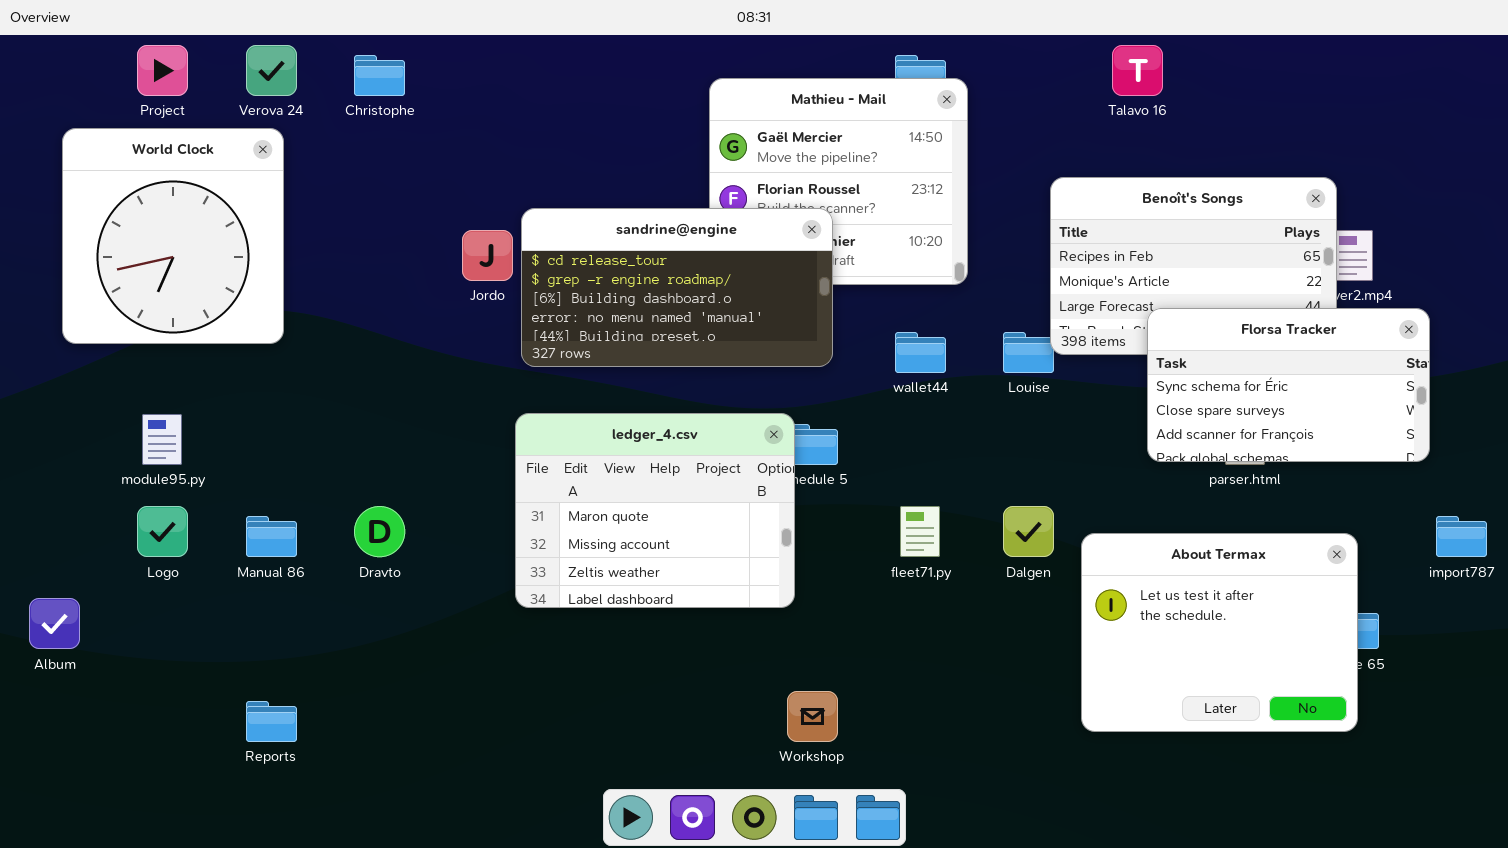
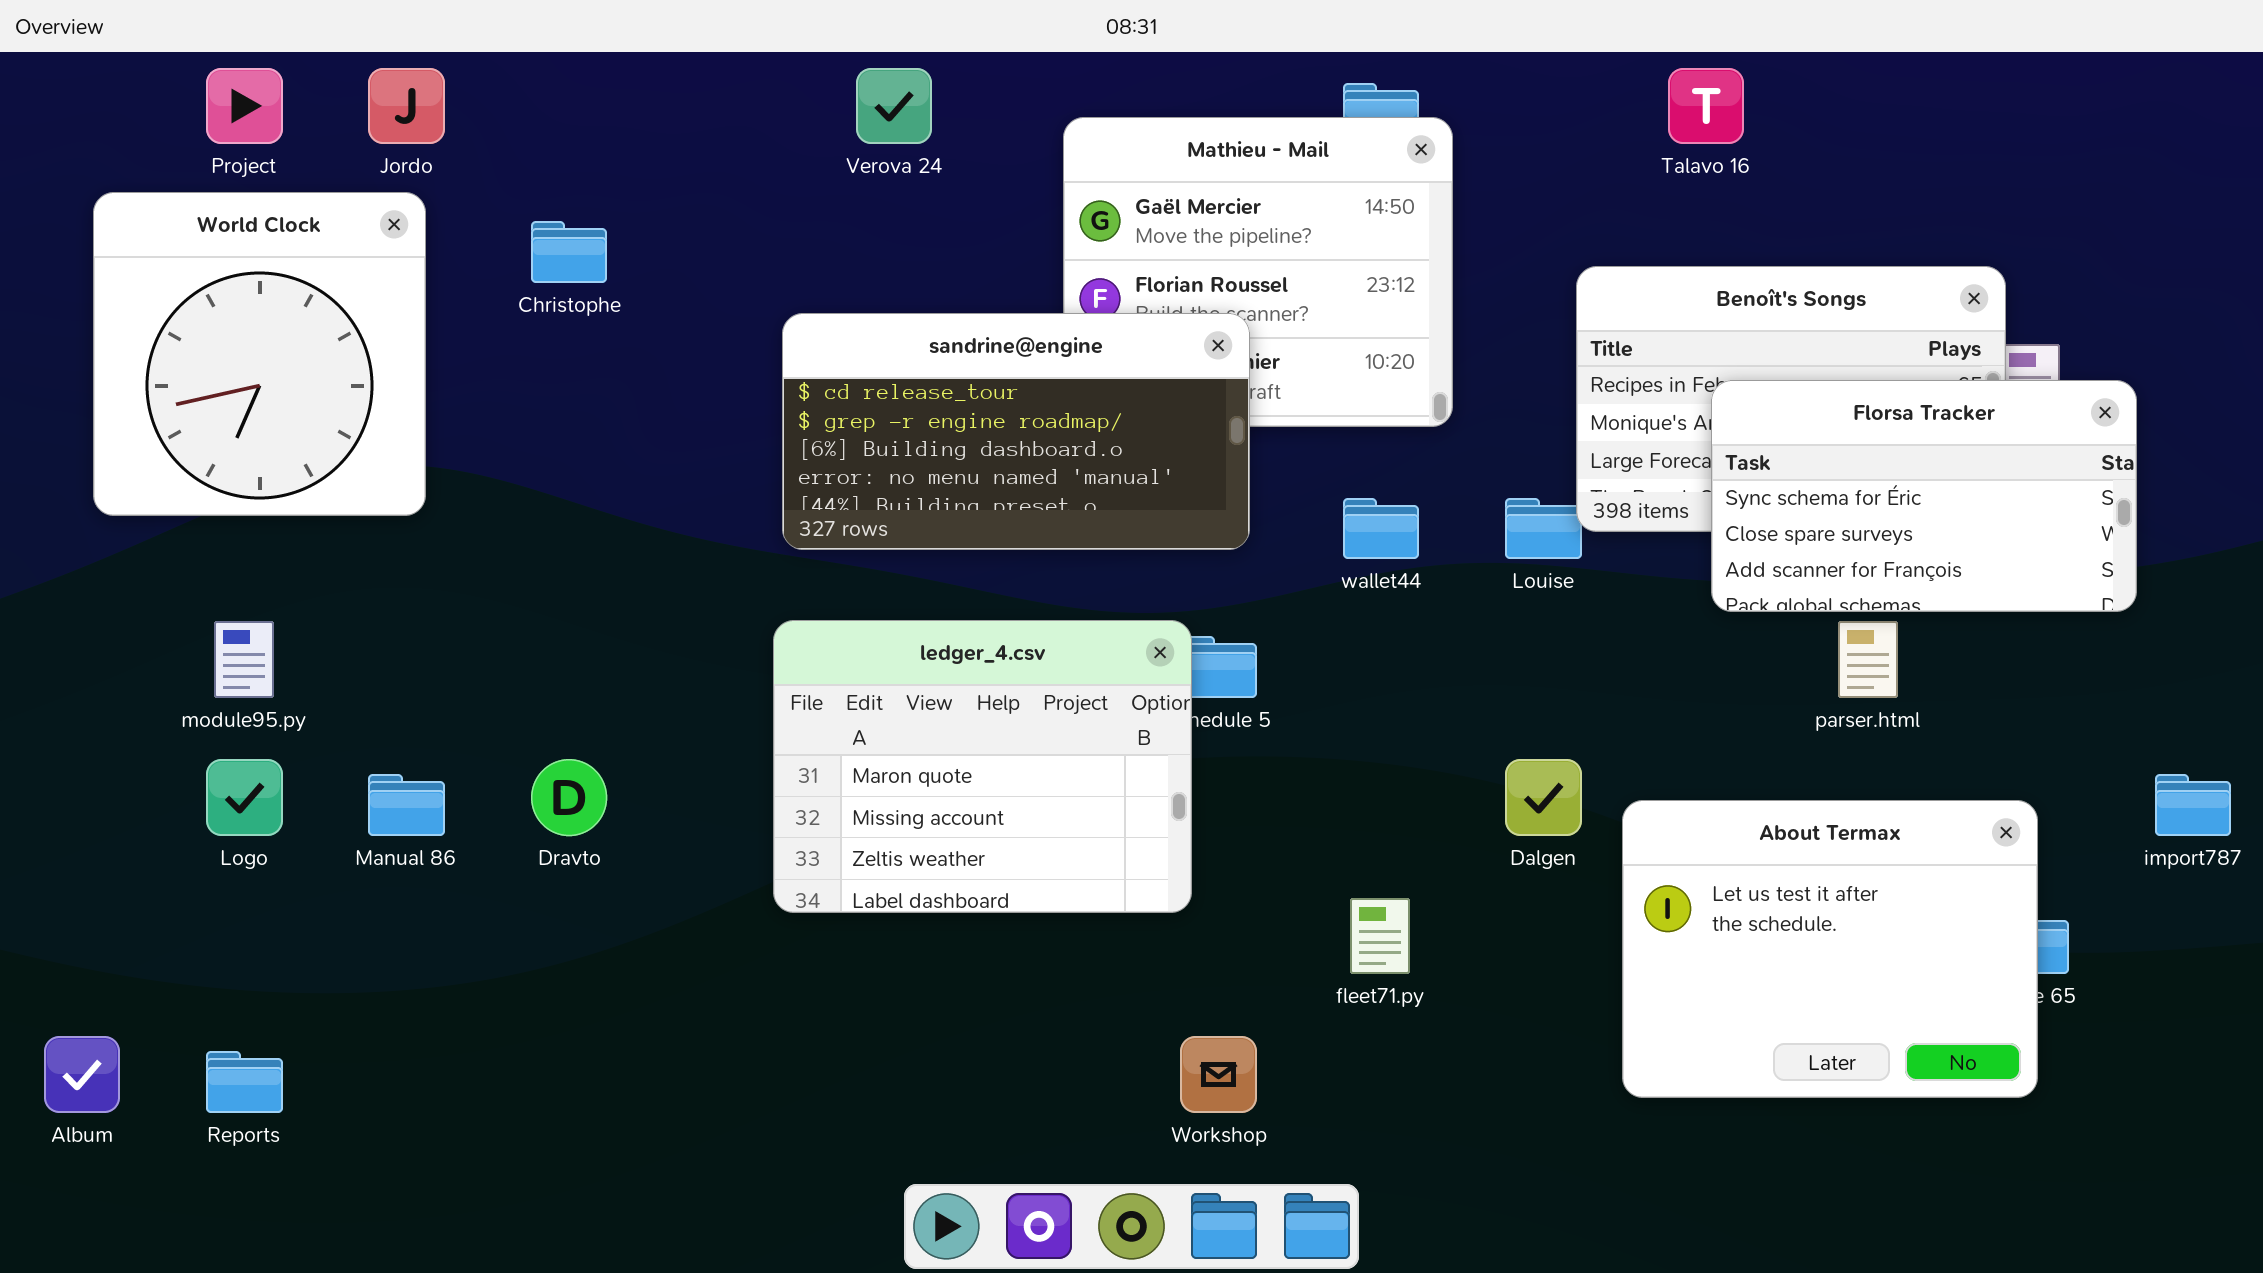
Verova 24: [246,45,297,96] -> [856,68,932,144], moved
Christophe: [354,55,405,96] -> [531,221,607,283], moved
Jordo: [462,230,513,281] -> [368,68,445,144], moved
Florsa Tracker: [1147,308,1430,462] -> [1711,380,2137,612], moved
fleet71.py: [900,506,940,557] -> [1350,898,1410,974], moved
Album: [29,598,80,649] -> [44,1036,120,1113], moved
Reports: [246,701,297,742] -> [206,1051,283,1113], moved

